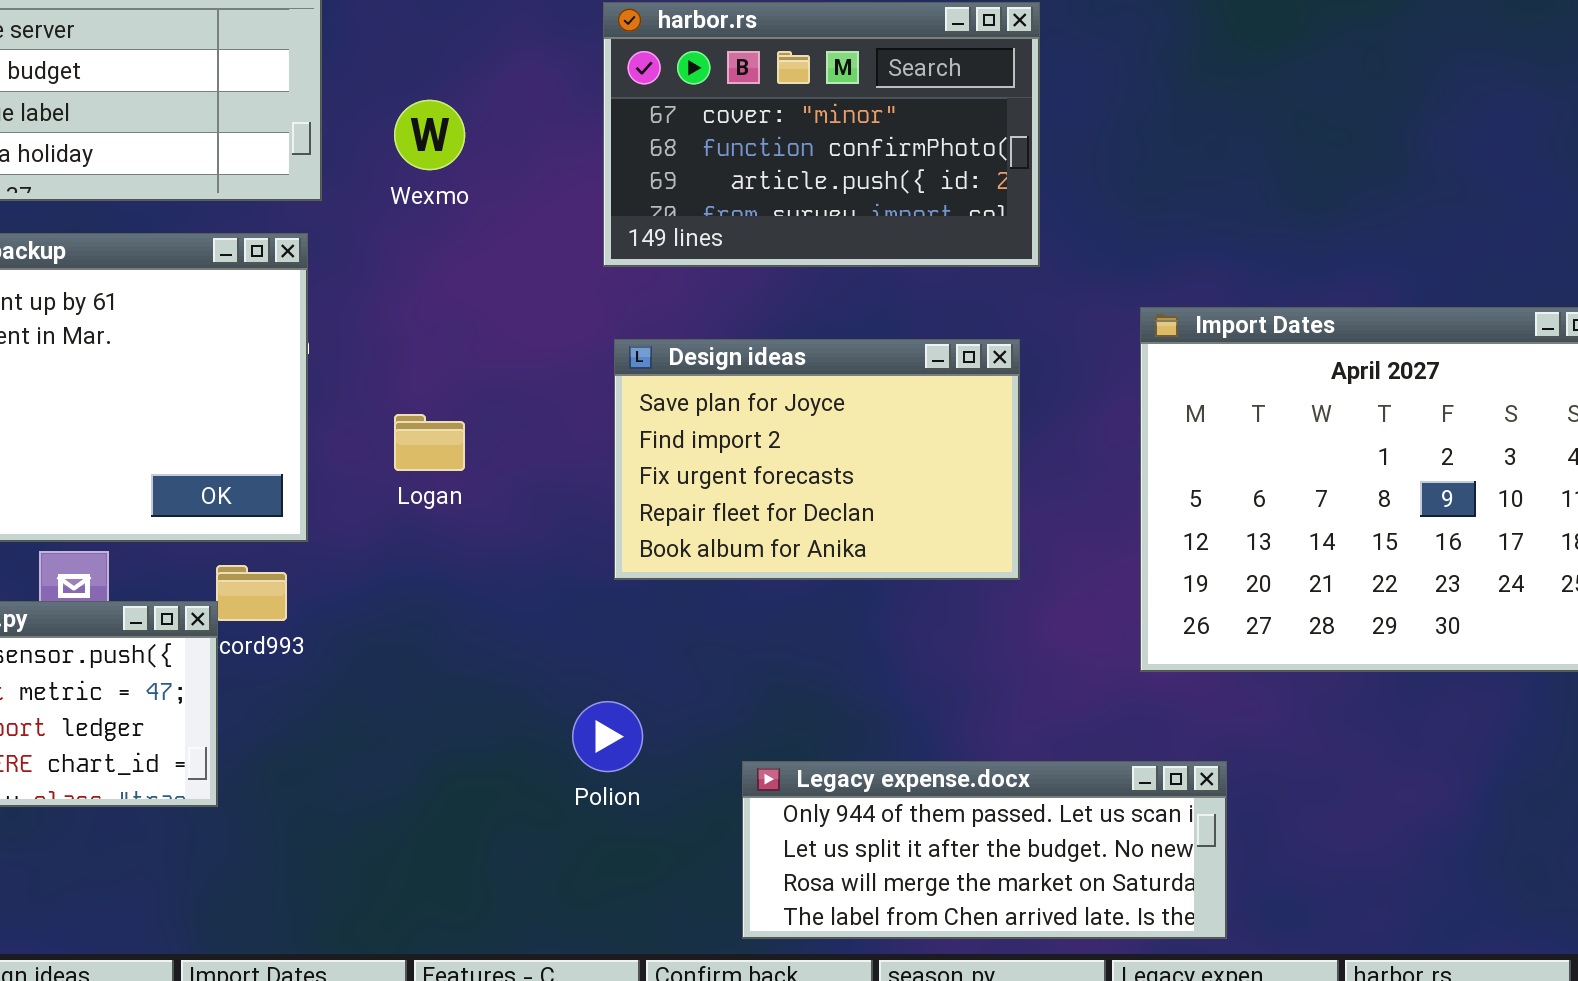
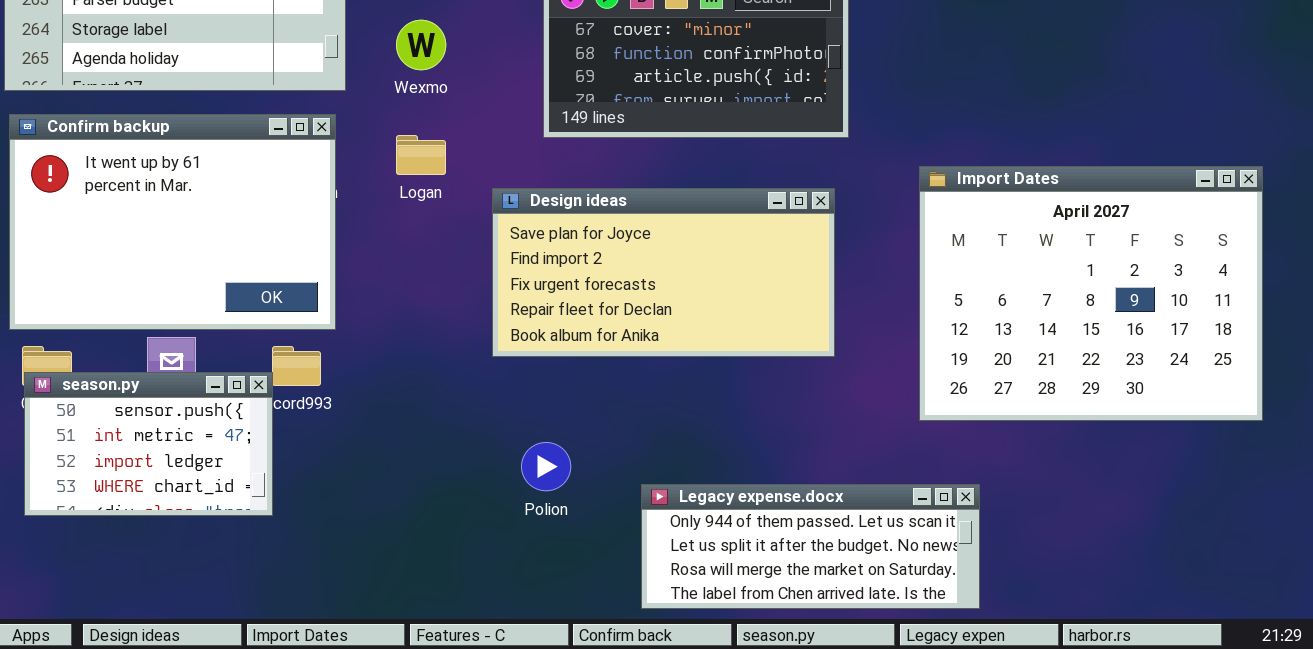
Design ideas: [614,339,1020,580] -> [492,188,835,357], resized
Logan: [394,414,465,471] -> [396,135,446,175], moved

